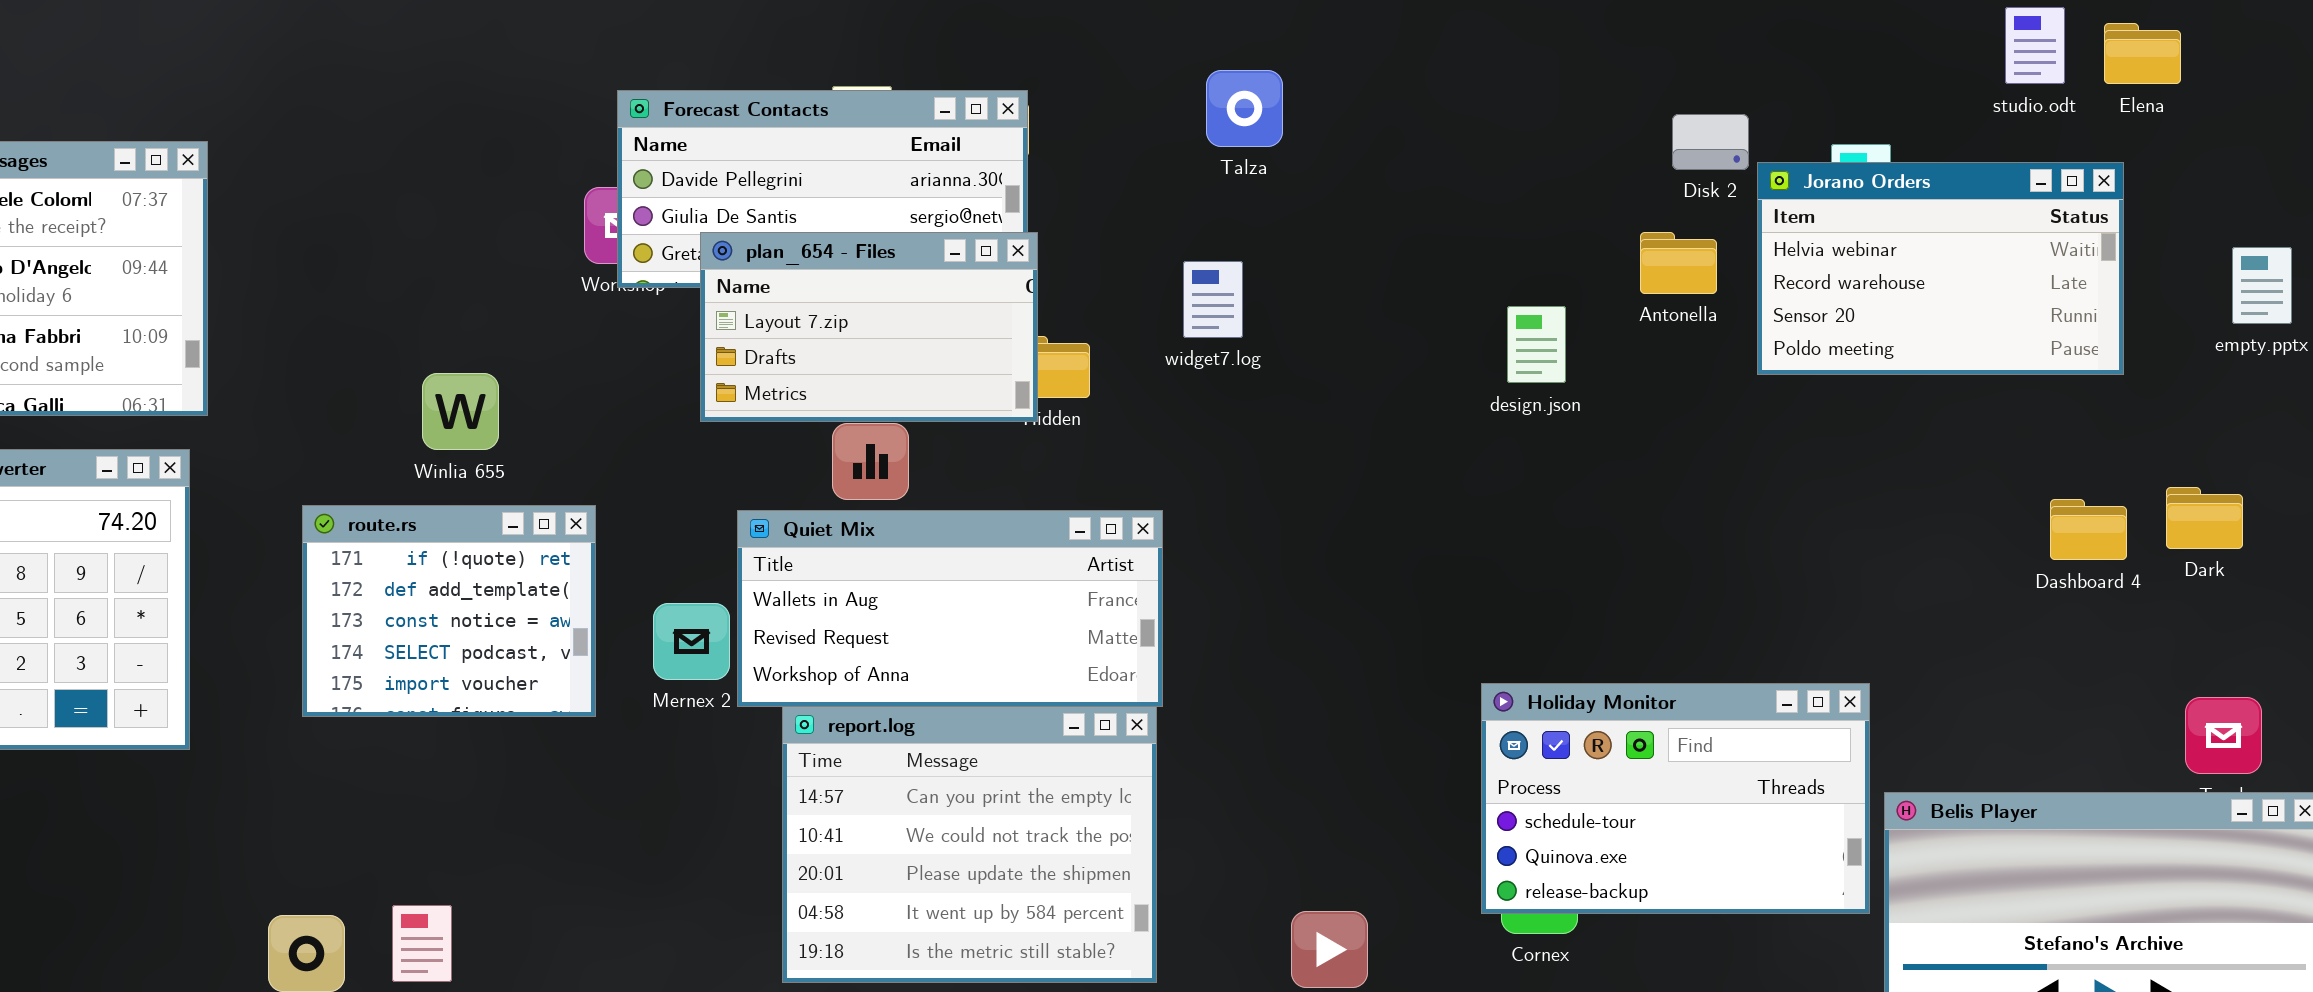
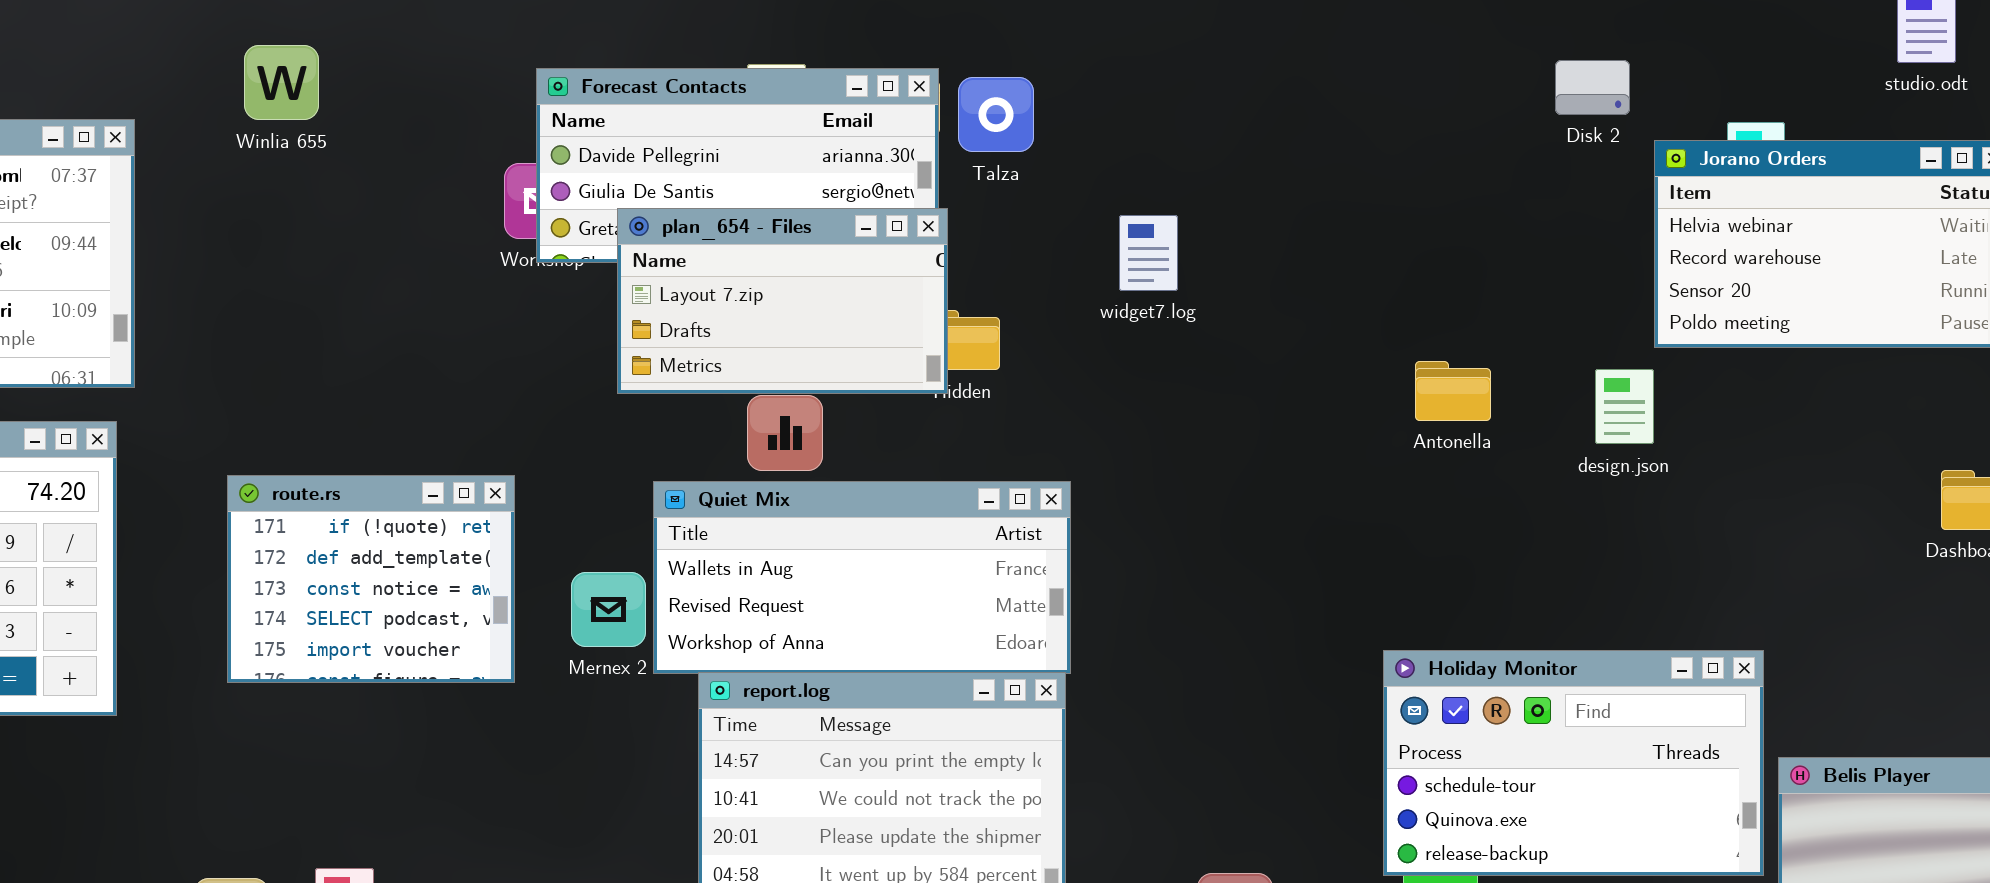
Talza: [1206,70,1283,147] -> [958,77,1034,152], moved
Disk 2: [1672,114,1749,170] -> [1555,60,1630,115], moved
Antonella: [1640,232,1717,294] -> [1415,361,1491,421], moved
widget7.log: [1183,261,1243,338] -> [1119,215,1178,291], moved
design.json: [1507,306,1566,383] -> [1595,369,1654,444], moved
Winlia 655: [422,373,499,450] -> [244,45,319,120], moved

